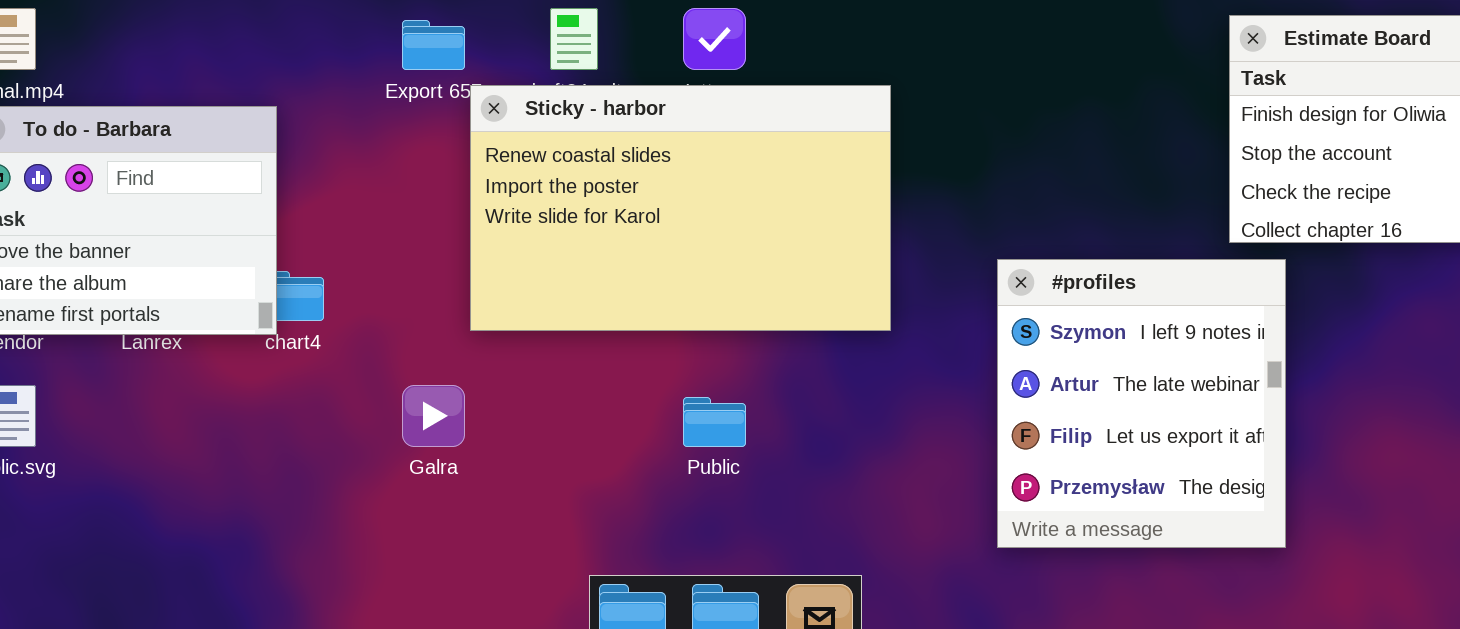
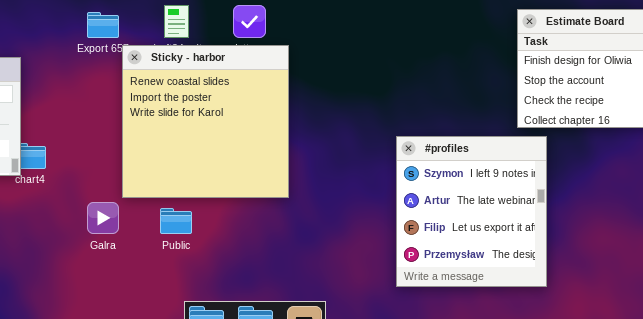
Sticky - harbor: [470,85,891,331] -> [122,45,289,198], resized
Public: [683,397,746,447] -> [160,208,192,234], moved

